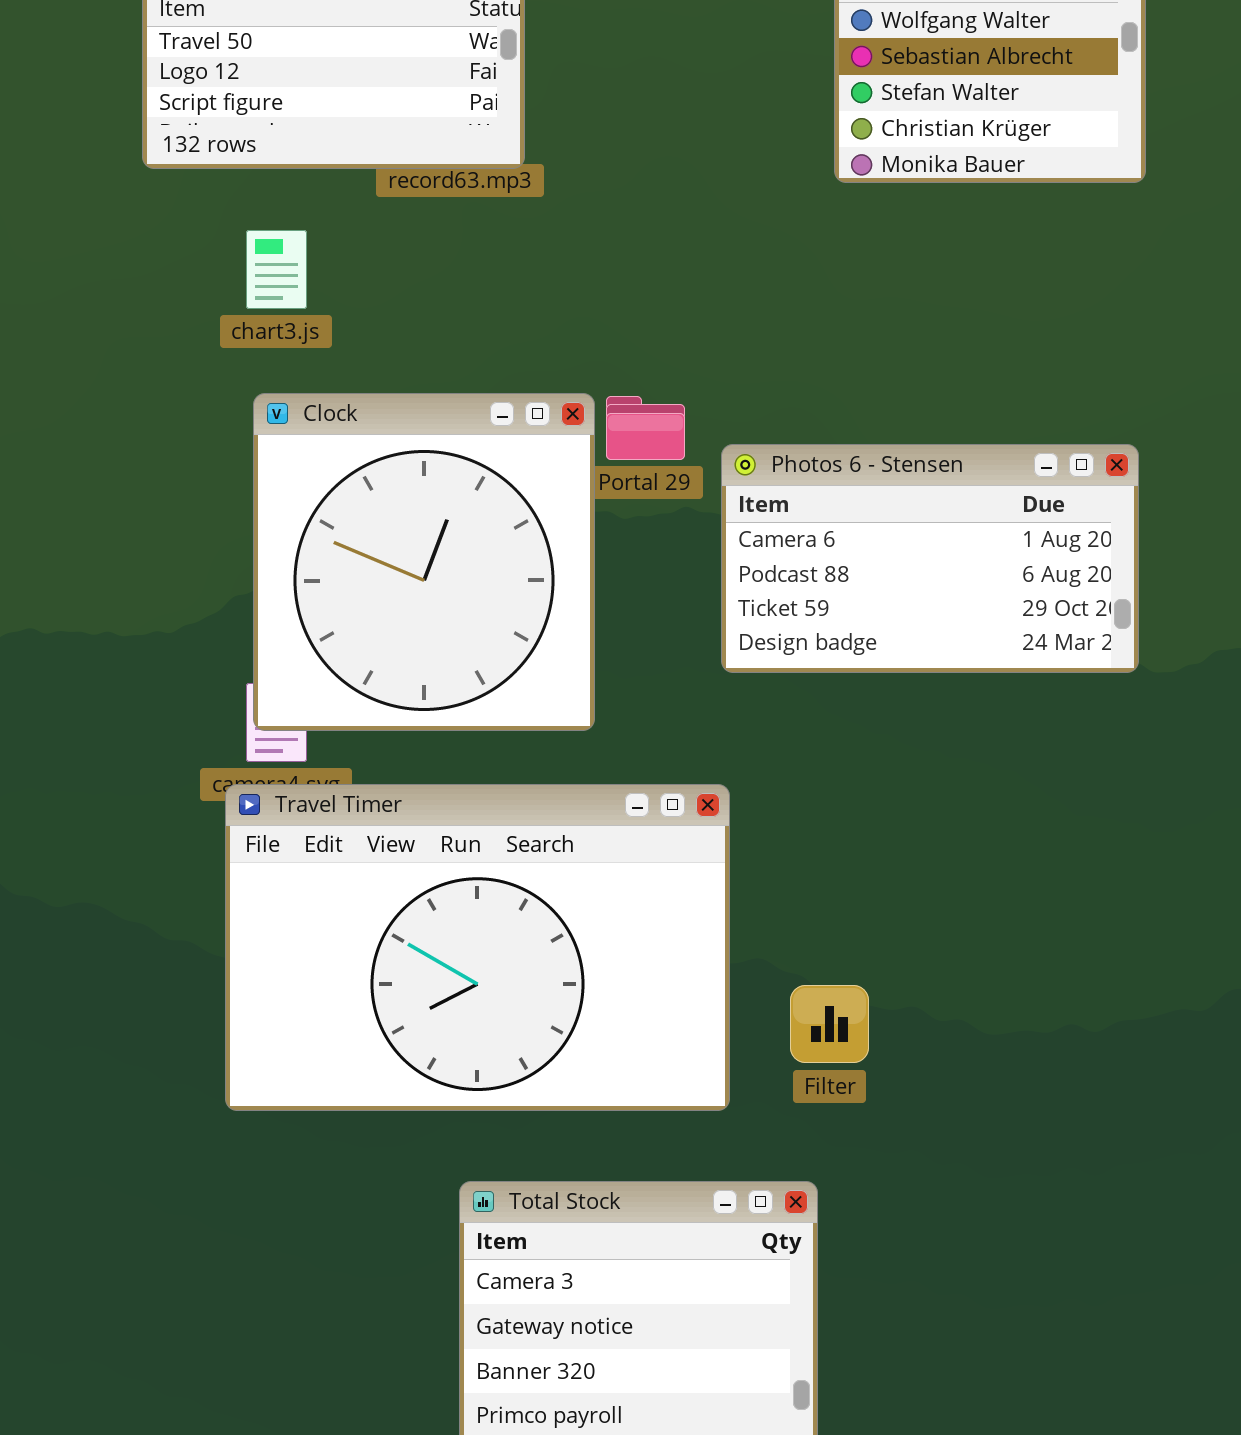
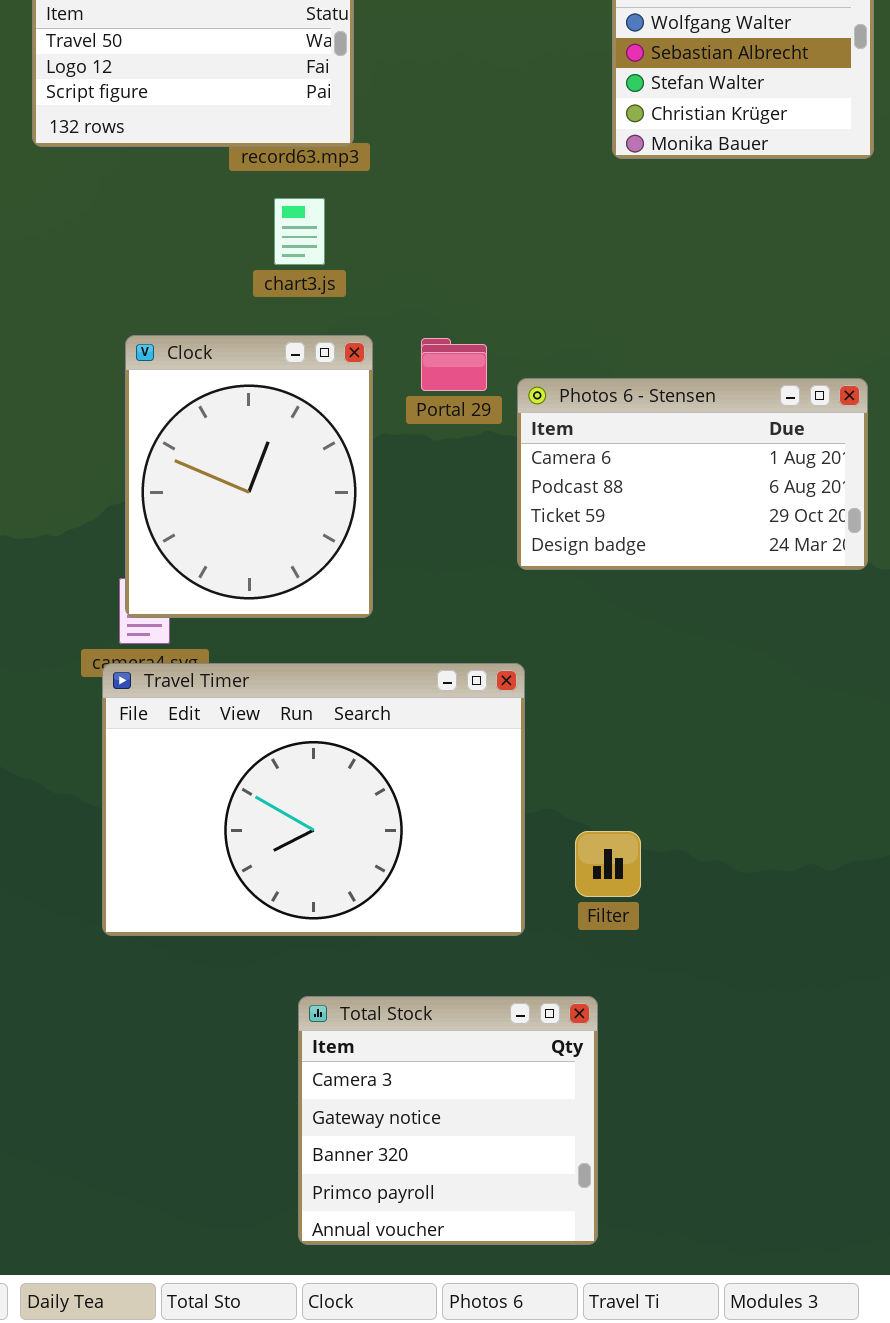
chart3.js: [246,230,307,309] -> [274,198,325,265], moved
Clock: [253,393,595,731] -> [125,335,373,618], resized

